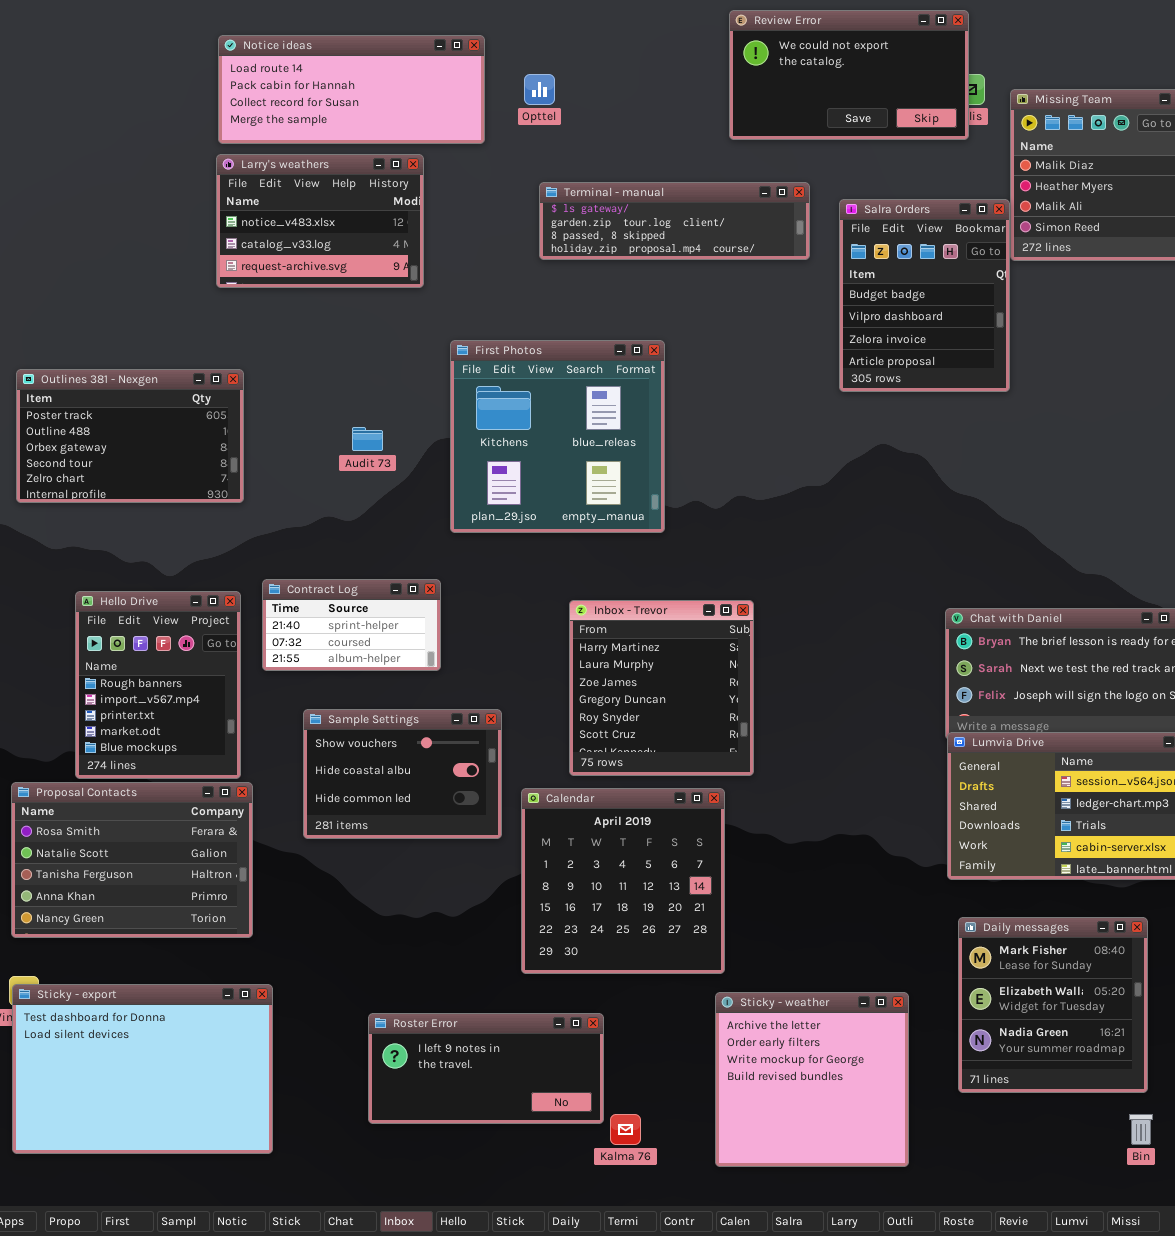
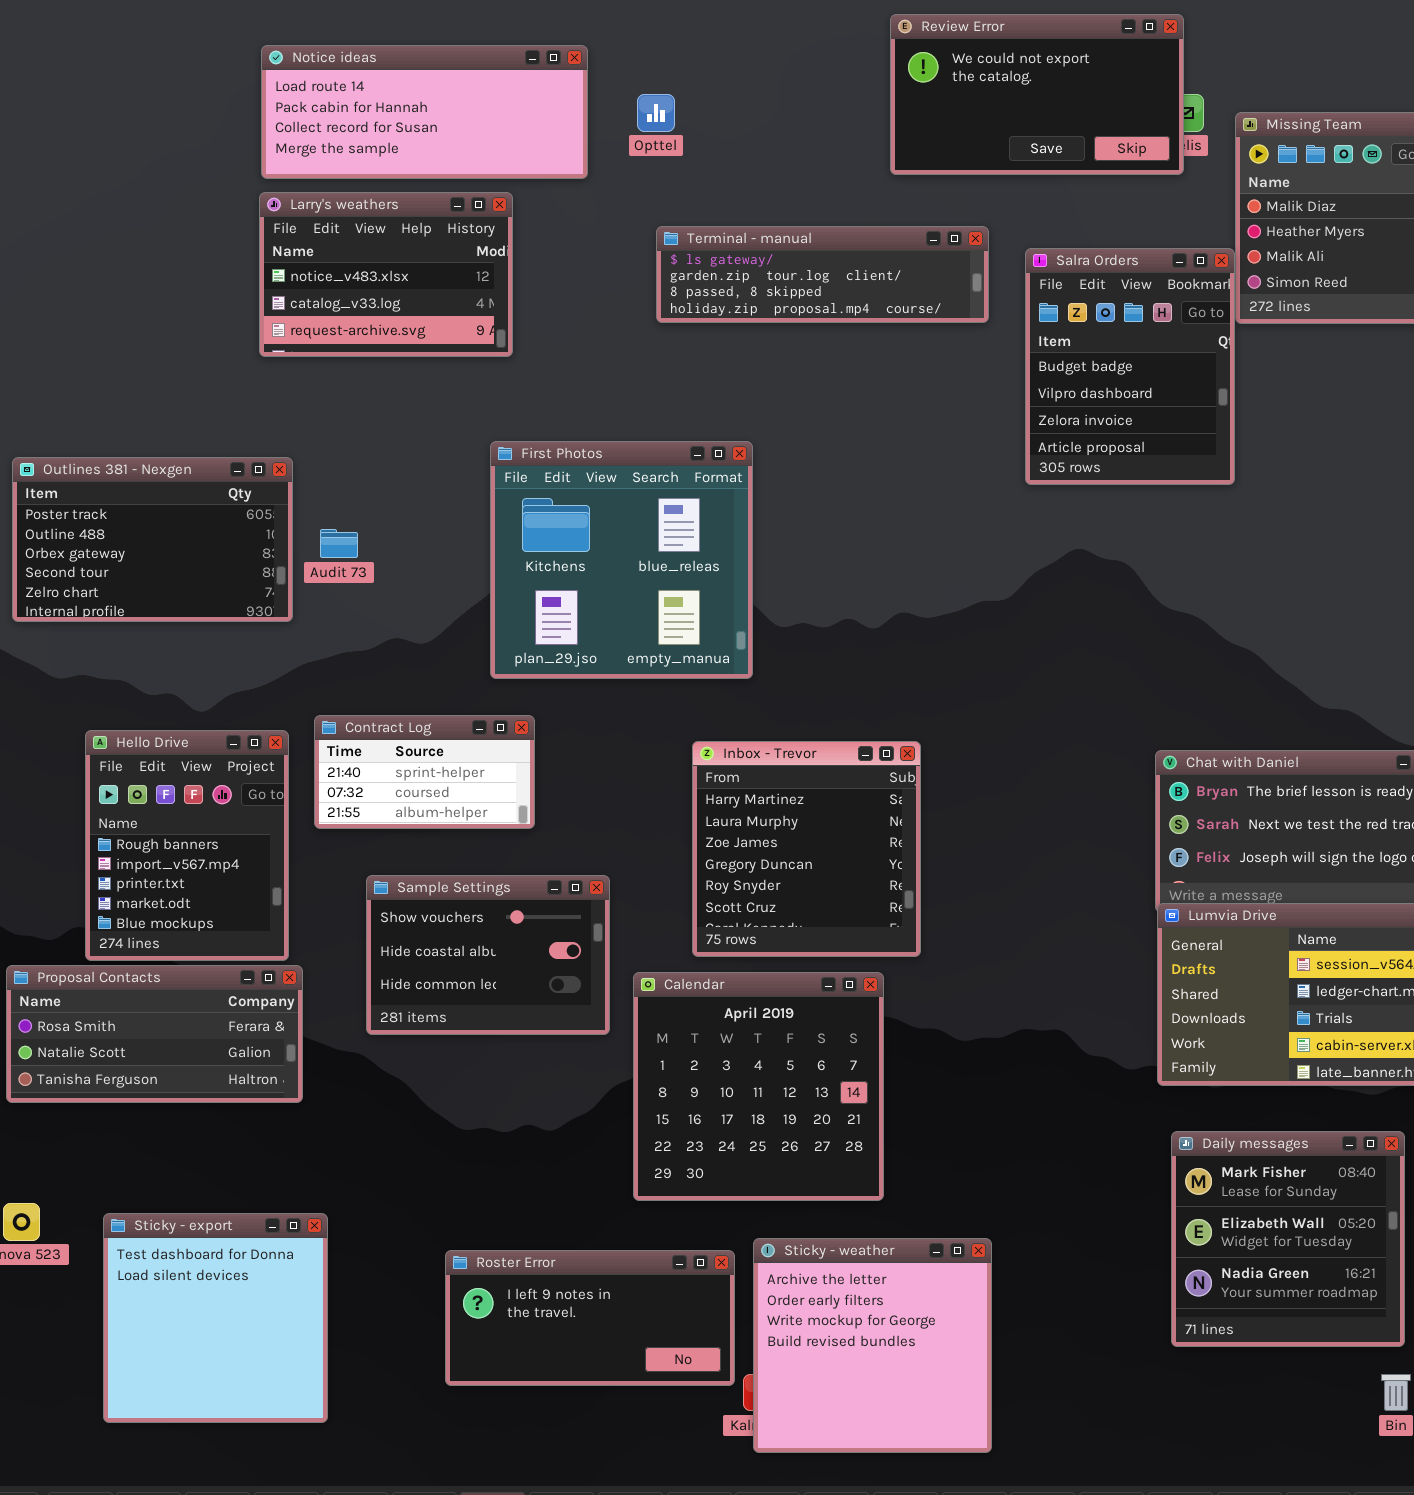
First Photos: [450,340,665,533] -> [490,441,753,679], moved
Audit 73: [352,427,383,451] -> [320,529,358,558], moved
Proposal Contacts: [11,782,253,938] -> [6,965,303,1103], resized
Sticky - export: [12,984,273,1154] -> [103,1213,328,1423], resized
Sticky - weather: [715,992,909,1167] -> [753,1238,992,1453], moved

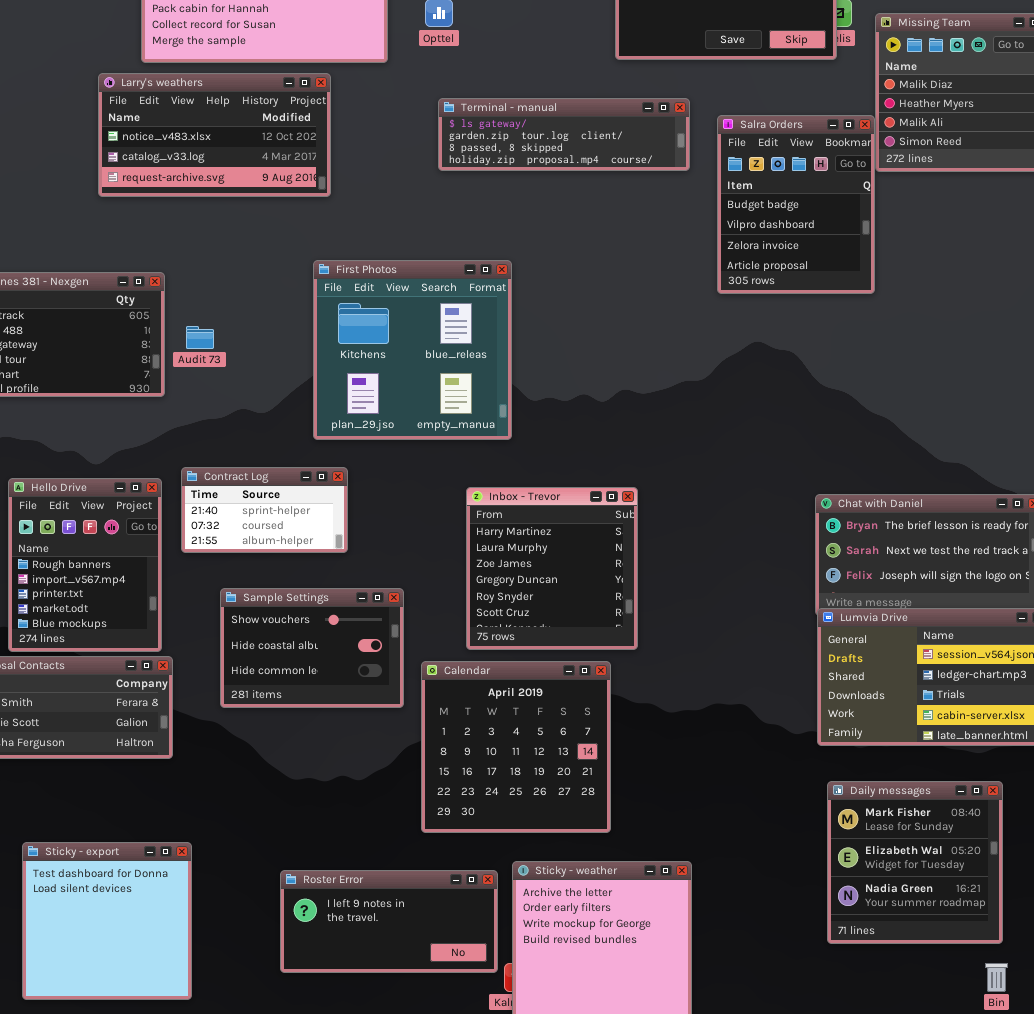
Larry's weathers: [259,192,513,357] -> [98,73,331,197], resized

